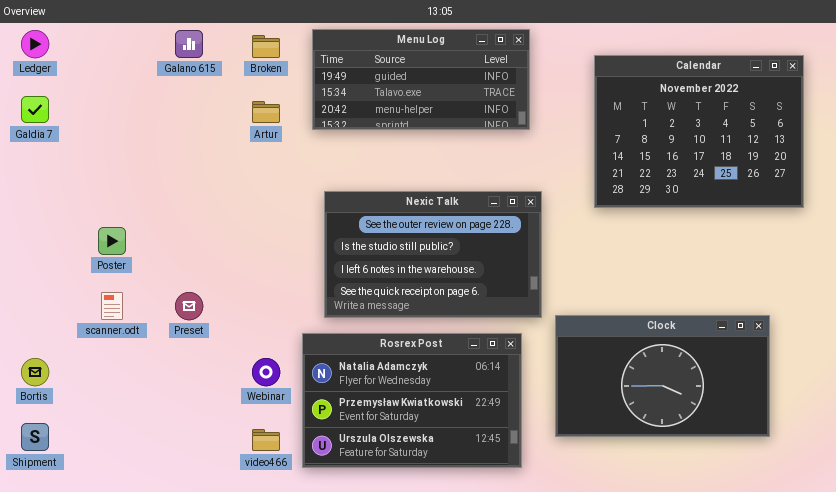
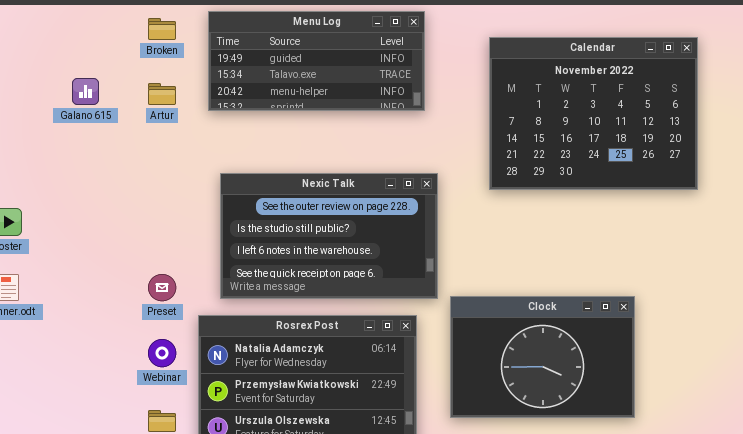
Galano 615: [175,30,203,58] -> [72,78,99,105], moved
Preset: [175,292,203,320] -> [148,274,176,301], moved
Clock: [555,315,770,437] -> [450,296,635,418], resized

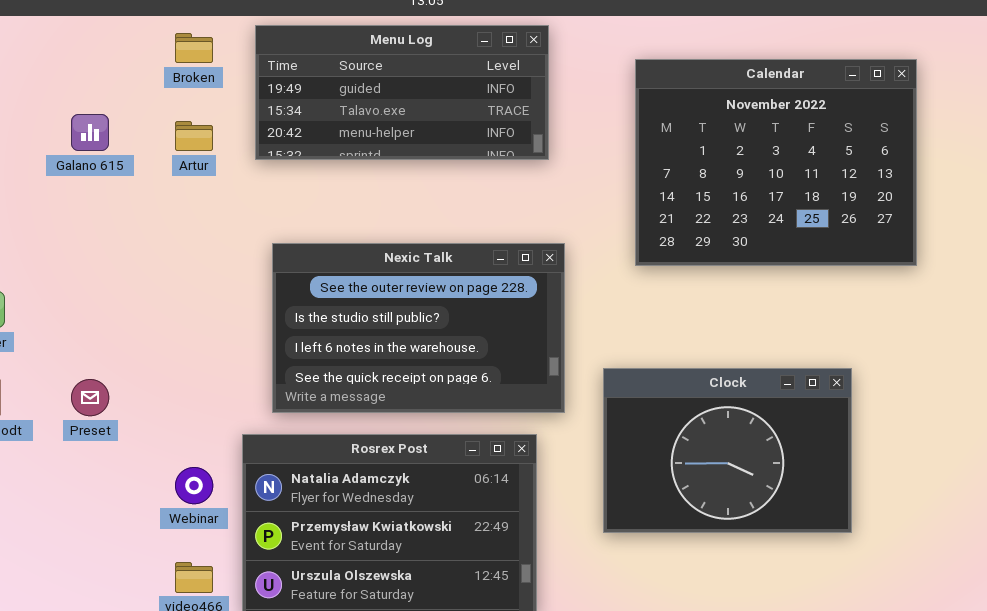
Preset: [148,274,176,301] -> [71,379,109,416], moved
Clock: [450,296,635,418] -> [603,368,852,533], moved

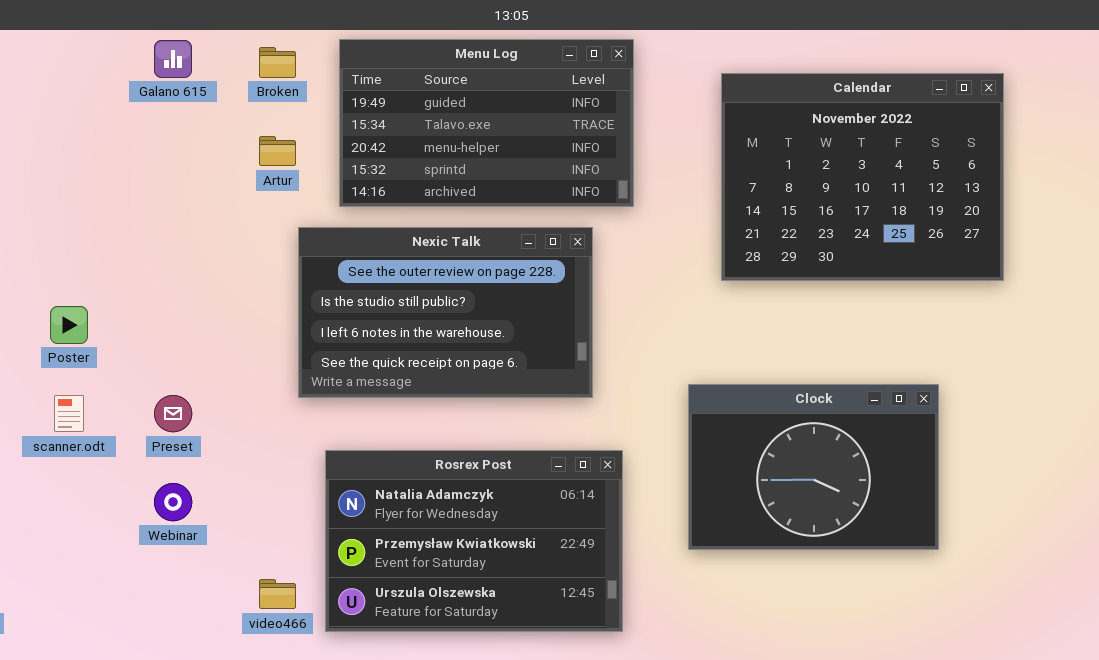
Menu Log: [255,25,549,160] -> [339,39,634,207], resized
Galano 615: [71,114,109,151] -> [154,40,192,78], moved
Nexic Talk: [272,243,565,413] -> [298,227,593,398], moved
Webinar: [175,467,213,504] -> [154,483,192,521], moved

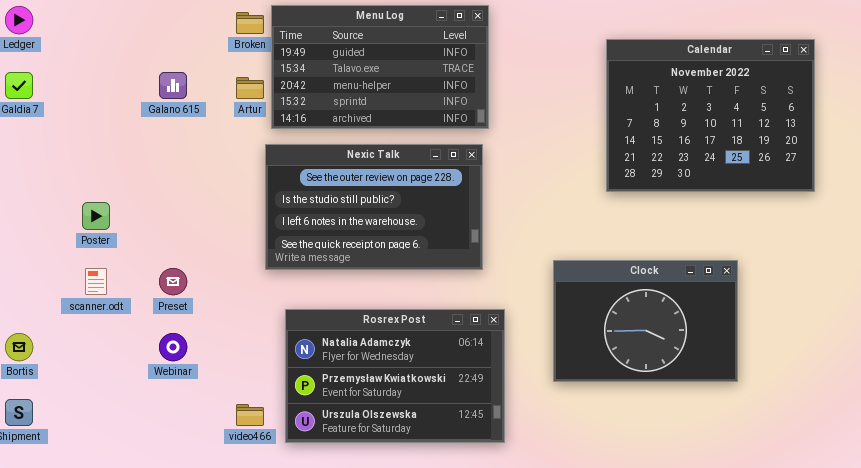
Menu Log: [339,39,634,207] -> [271,5,489,129], moved
Galano 615: [154,40,192,78] -> [159,72,187,99], moved
Calendar: [721,73,1004,281] -> [606,39,815,192], moved

